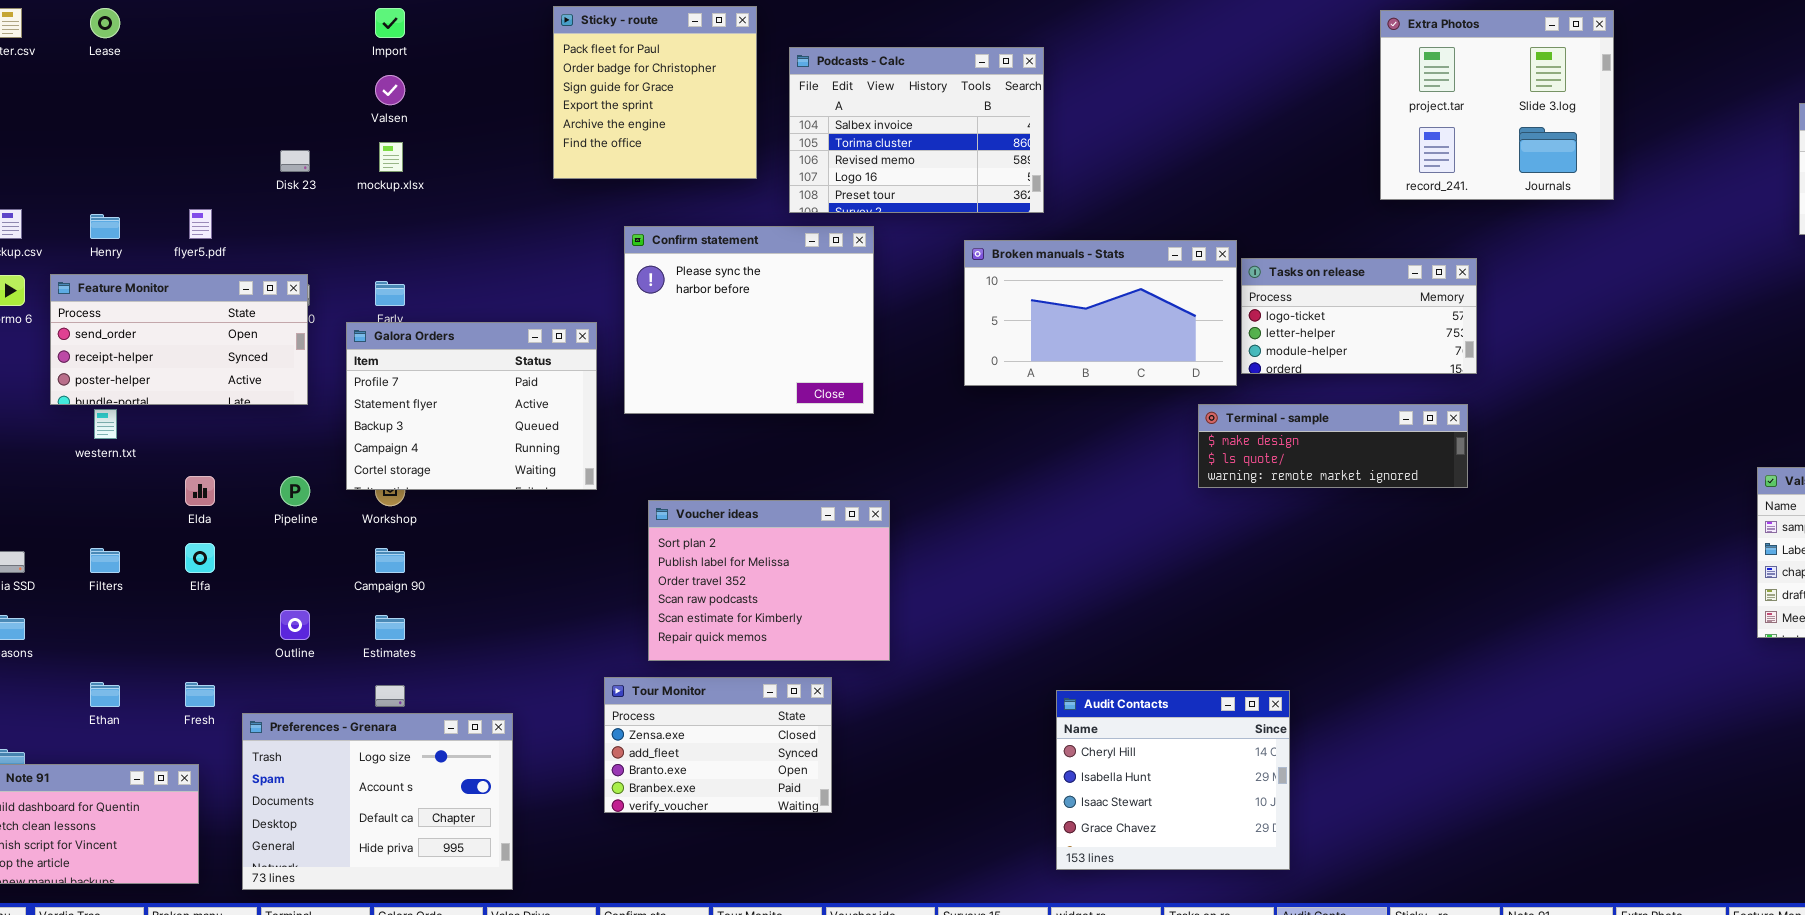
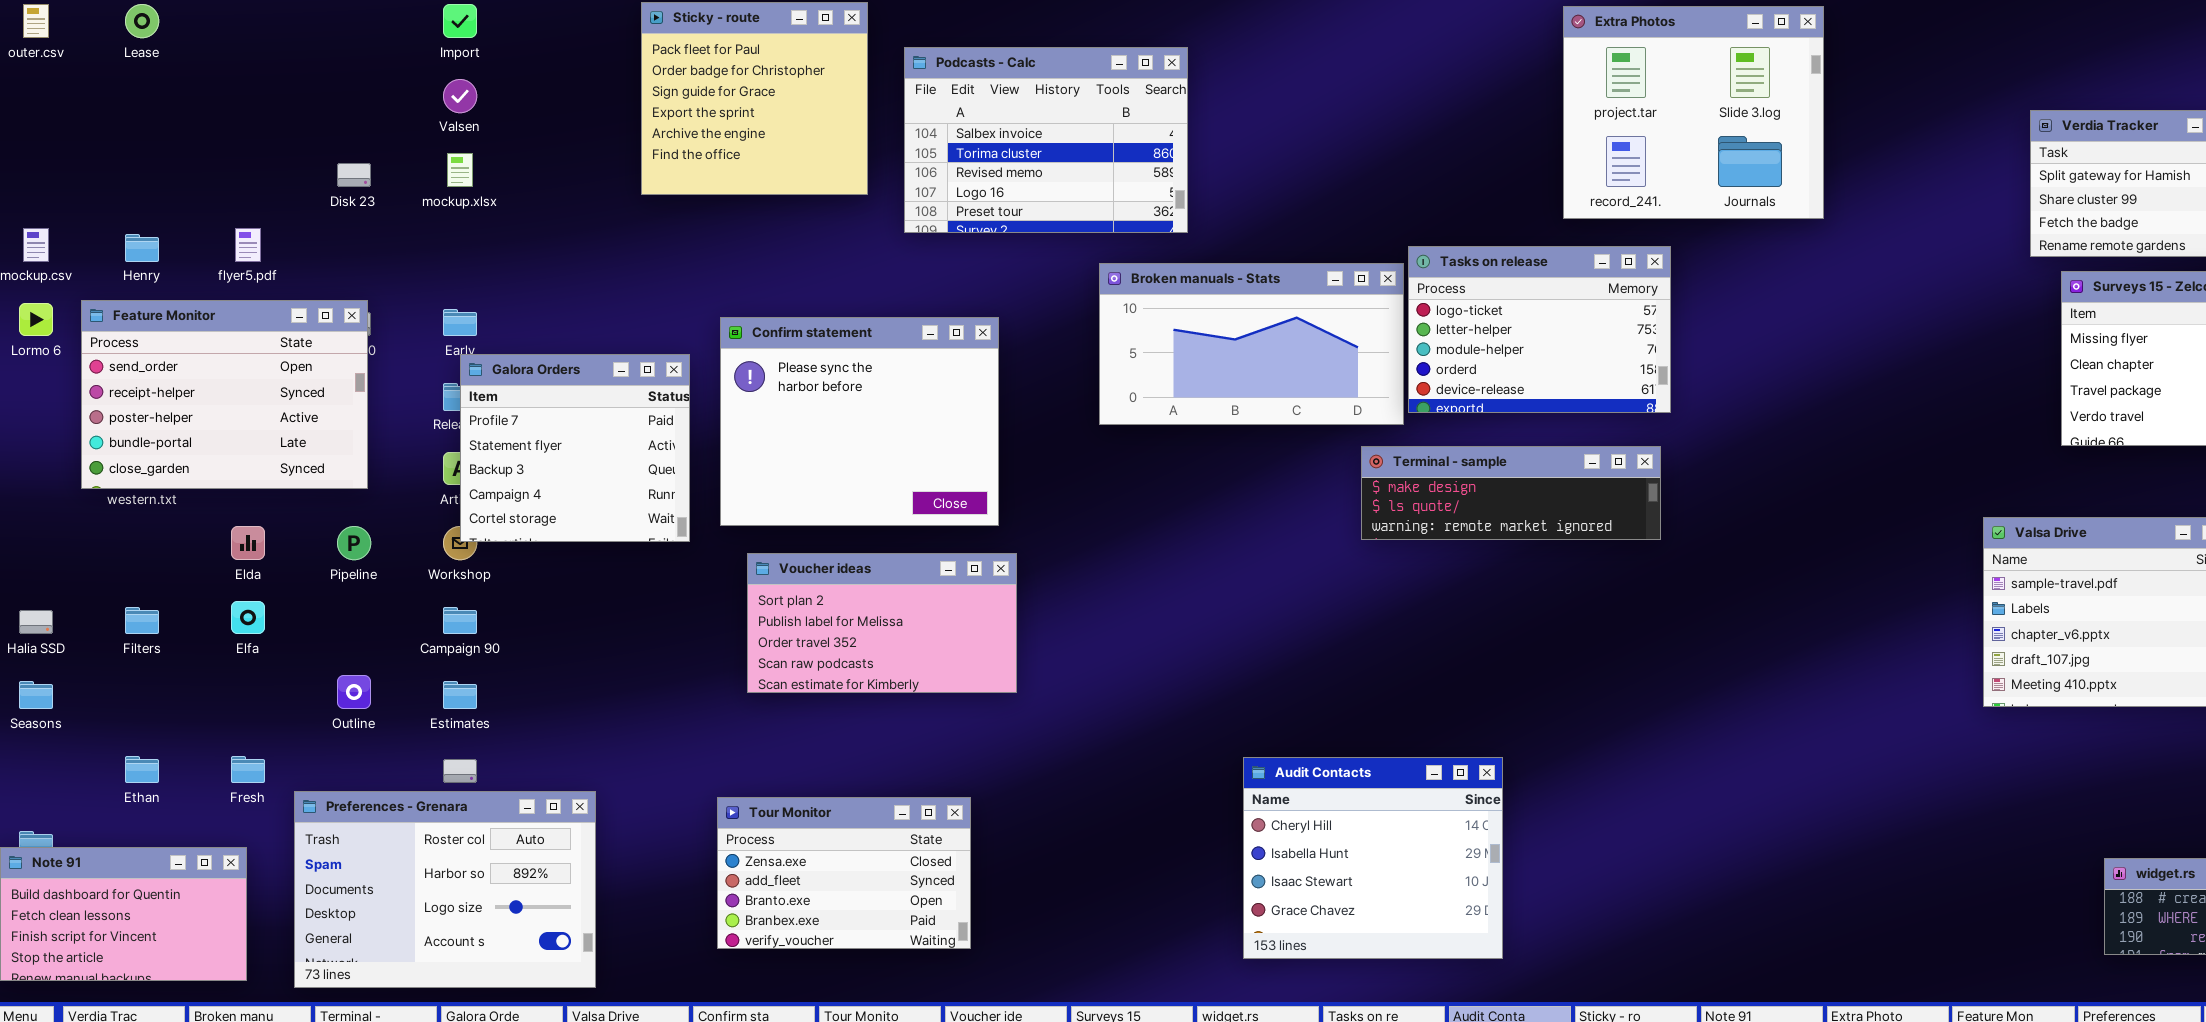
Confirm statement: [624,226,874,414] -> [720,317,999,526], moved
Tasks on release: [1241,258,1477,374] -> [1408,246,1671,413], resized
Feature Monitor: [50,274,308,405] -> [81,300,368,489], resized
Galora Orders: [346,322,597,490] -> [460,354,690,542], resized
Voucher ideas: [648,500,890,661] -> [747,553,1017,693], resized
Tour Monitor: [604,677,832,813] -> [717,797,971,949], moved
Audit Contacts: [1056,690,1290,870] -> [1243,757,1503,959], moved
Preferences - Grenara: [242,713,513,890] -> [294,791,596,988], scrolled up 2 rows

